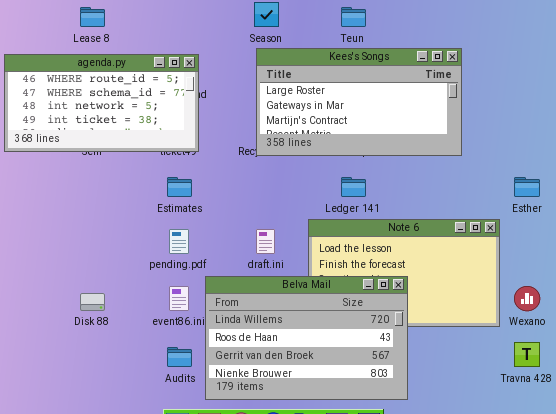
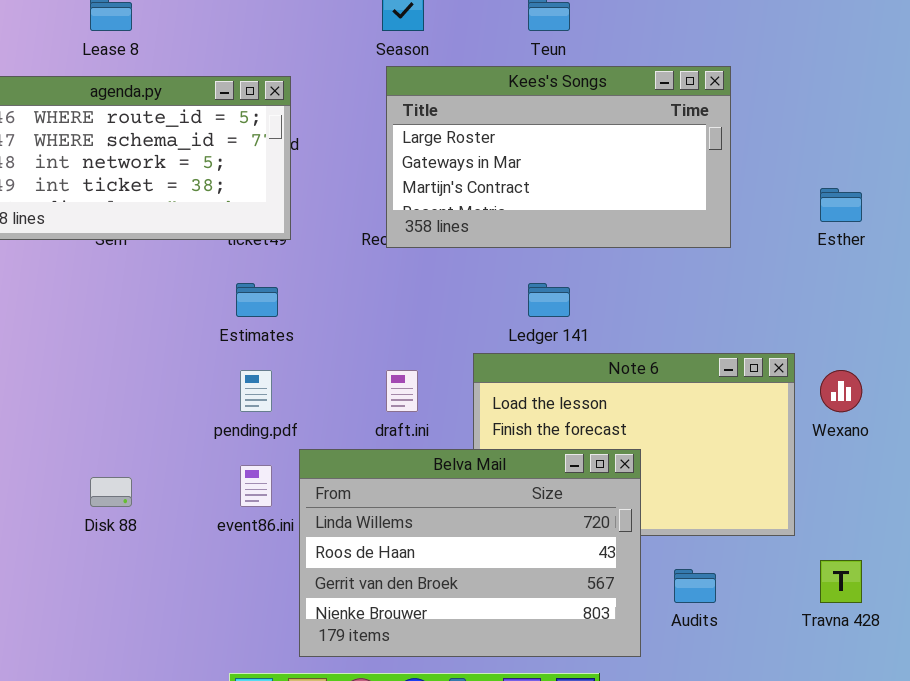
Esther: [514,177,540,197] -> [820,188,862,222], moved
Wexano: [514,286,540,311] -> [820,370,862,412], moved
Audits: [167,347,192,367] -> [674,569,716,603], moved

